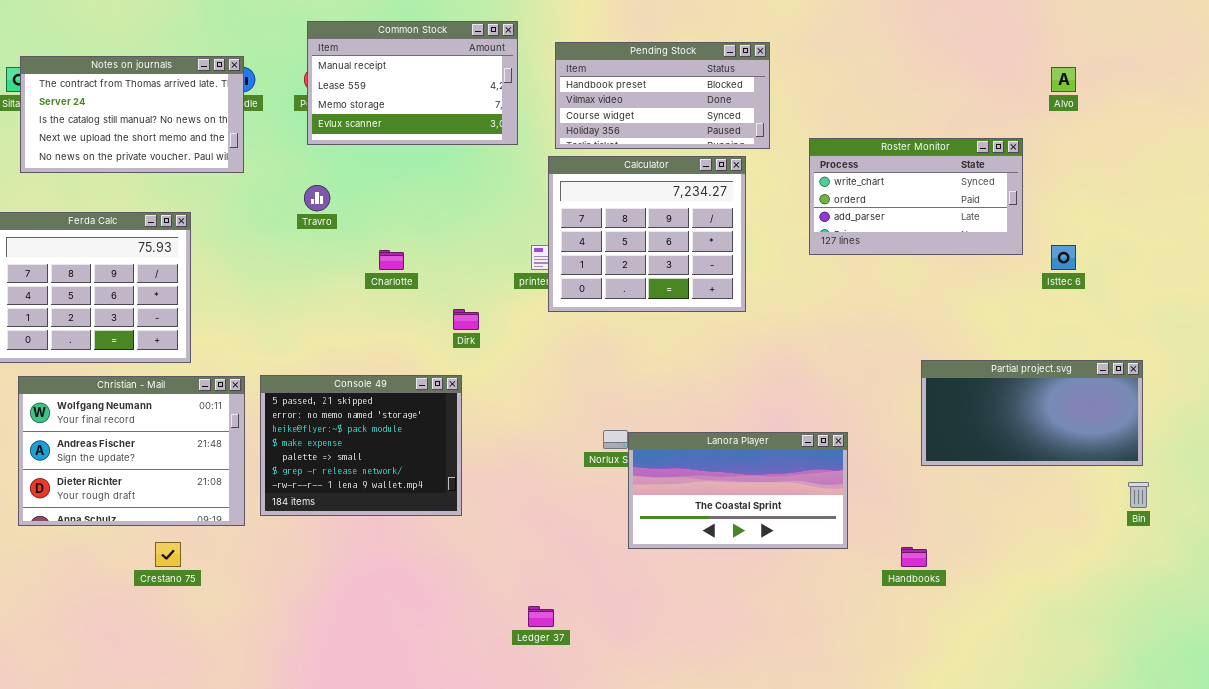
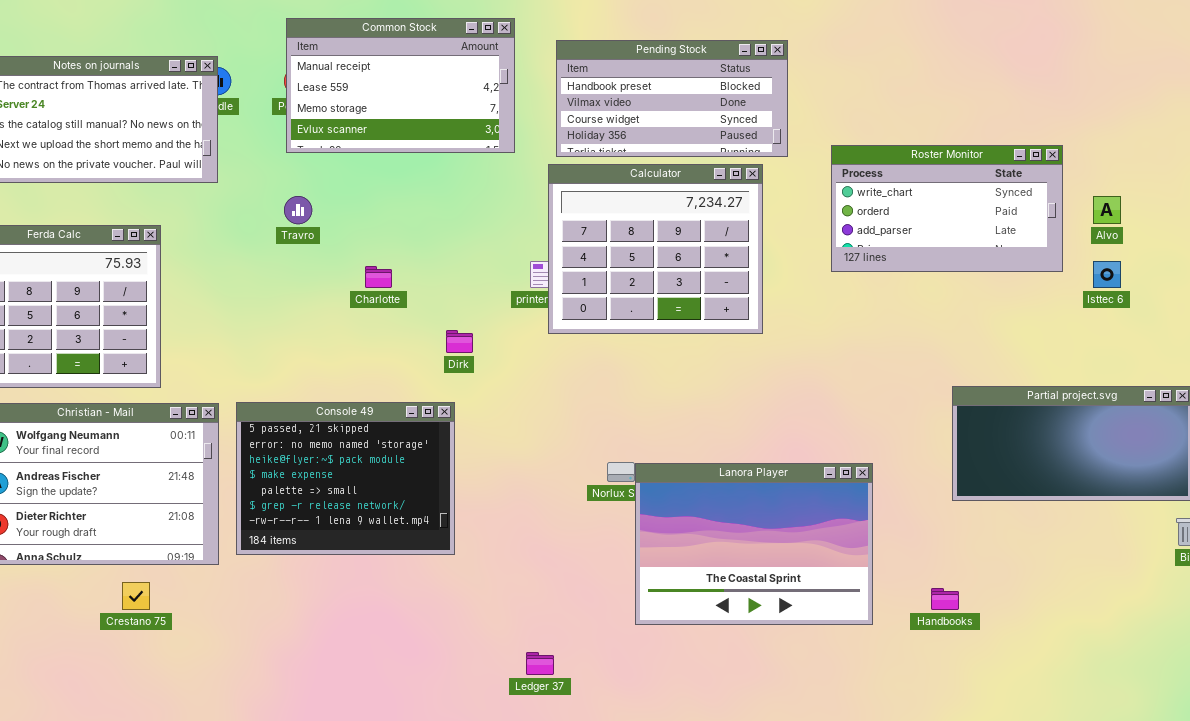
Alvo: [1051,67,1076,92] -> [1093,196,1121,224], moved
Lanora Player: [628,432,848,549] -> [635,463,873,625], resized

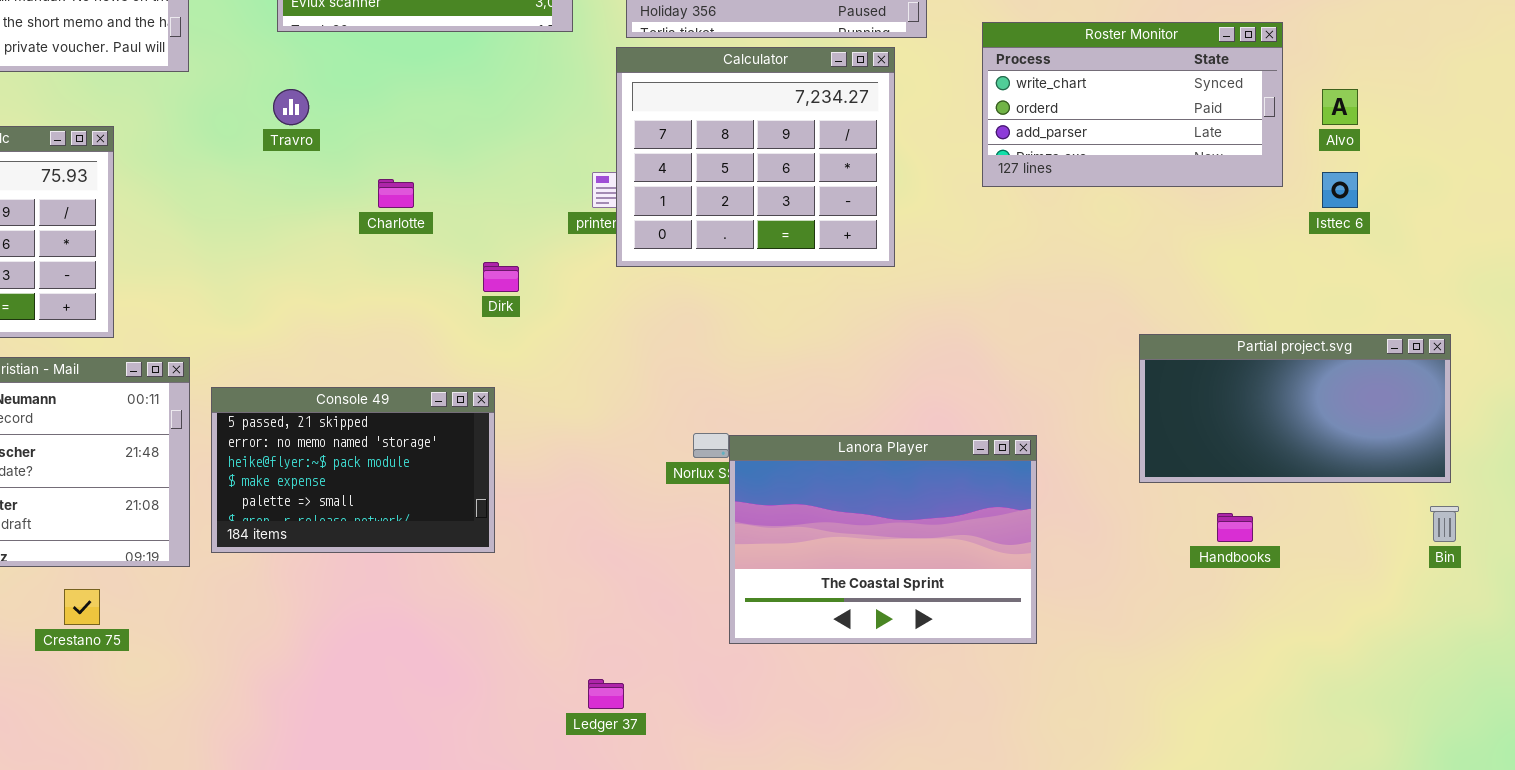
Console 49: [236,402,455,555] -> [211,387,495,553], resized
Handbooks: [931,588,959,610] -> [1217,513,1253,542], moved

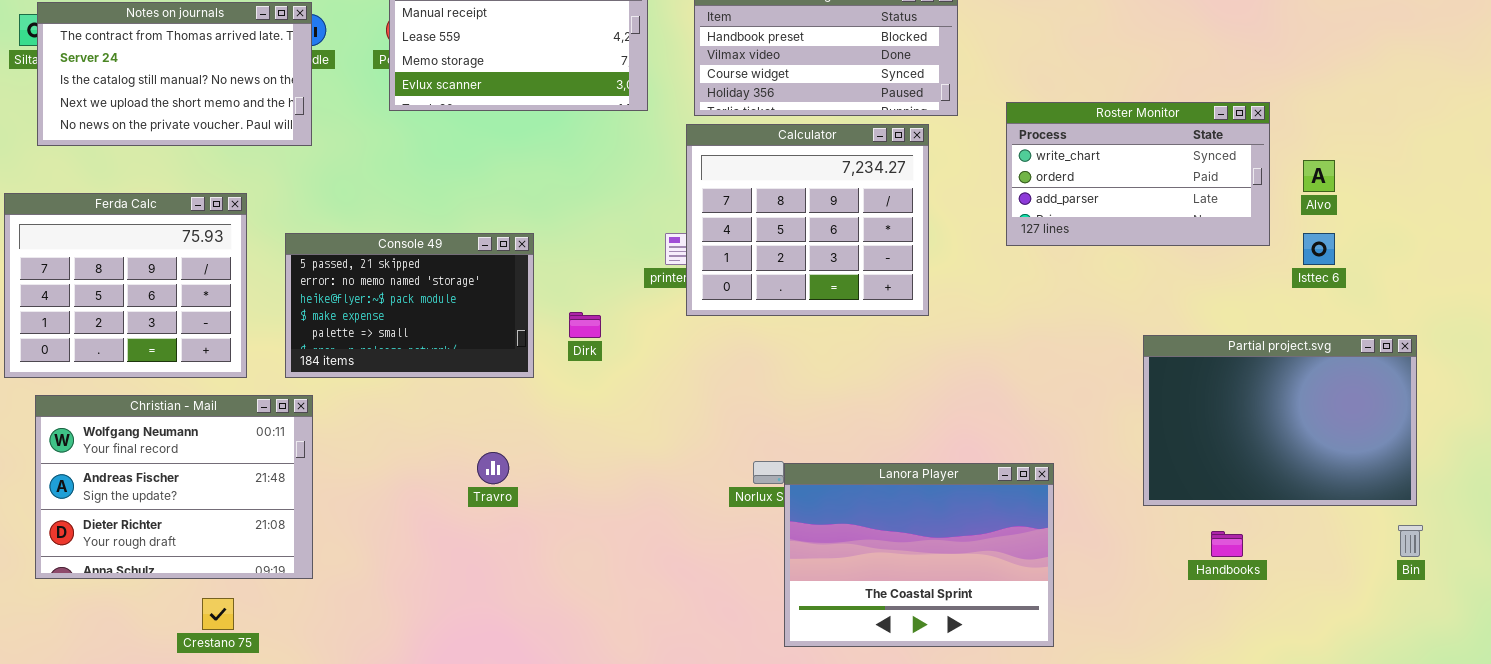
Travro: [273,89,309,125] -> [477,452,509,484], moved
Partial project.svg: [1139,334,1451,483] -> [1143,335,1417,506], resized
Console 49: [211,387,495,553] -> [285,233,534,378], moved

